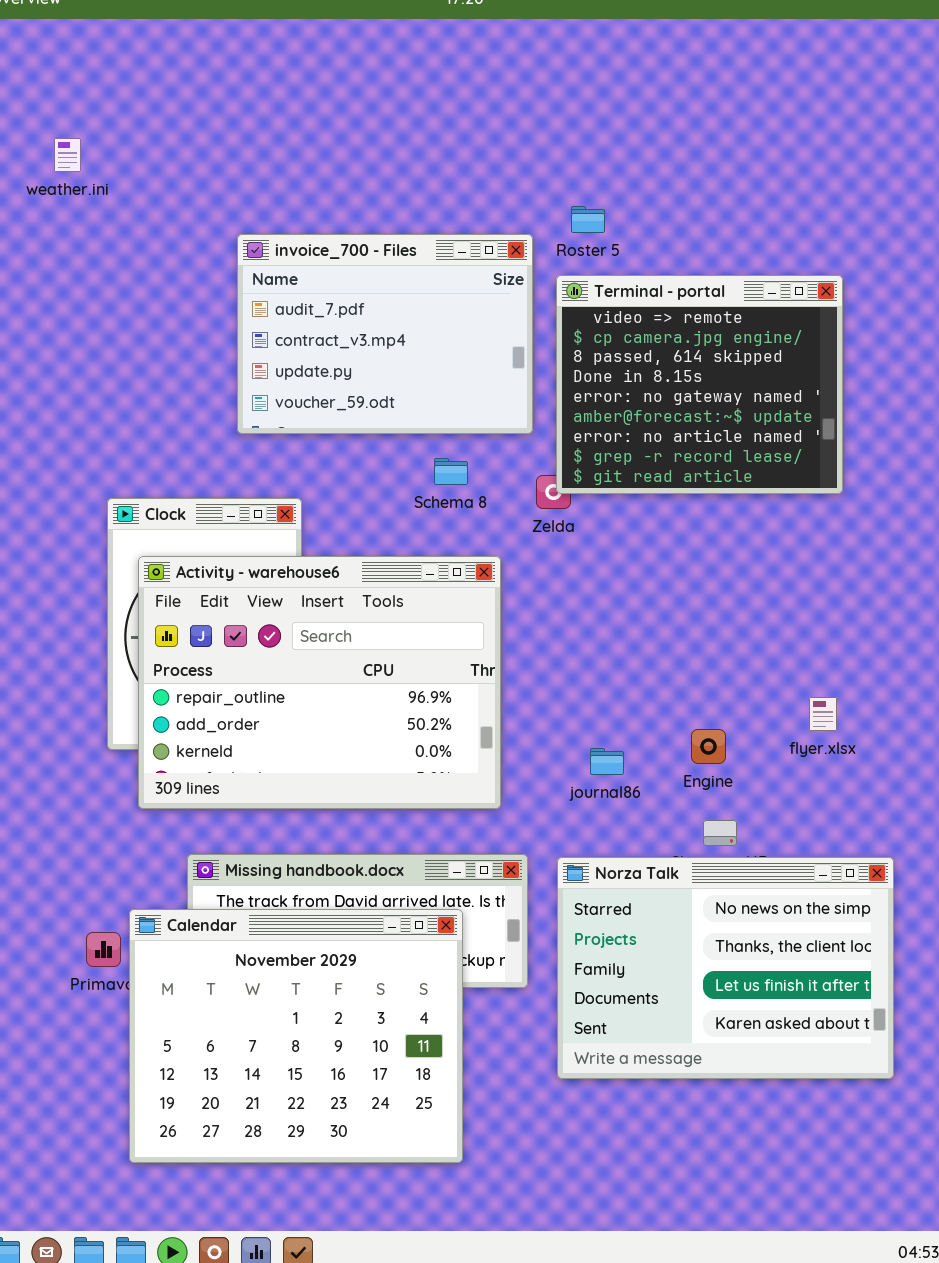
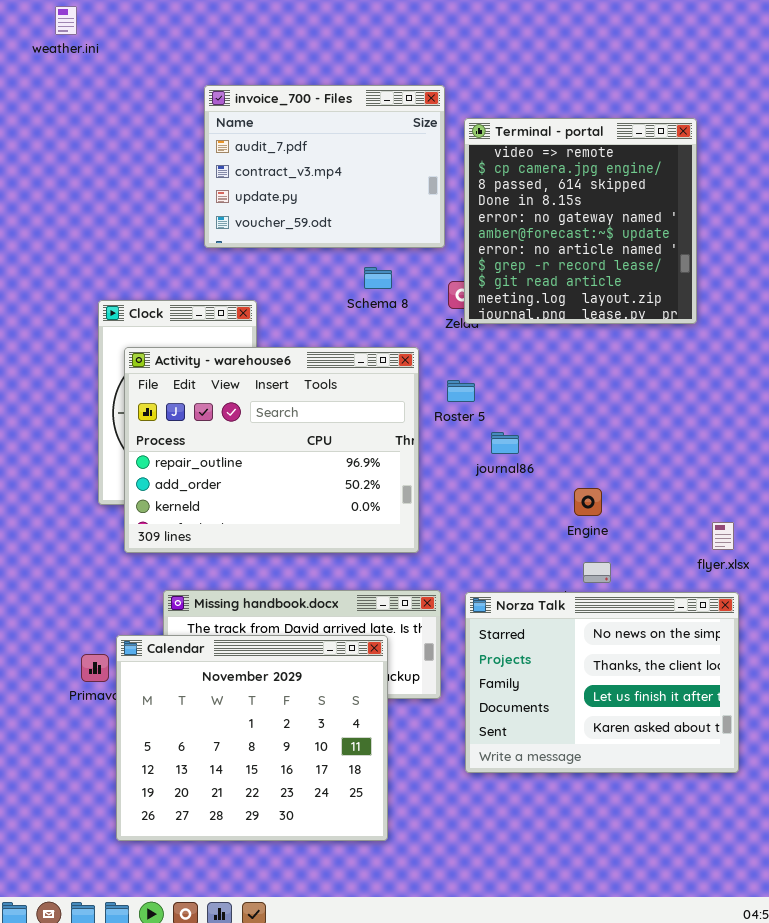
Roster 5: [571,206,605,233] -> [447,380,475,402], moved
Terminal - portal: [556,275,843,494] -> [464,118,697,324], resized
flyer.xlsx: [809,697,837,731] -> [712,522,734,550], moved
journal86: [590,748,624,775] -> [491,432,519,454], moved

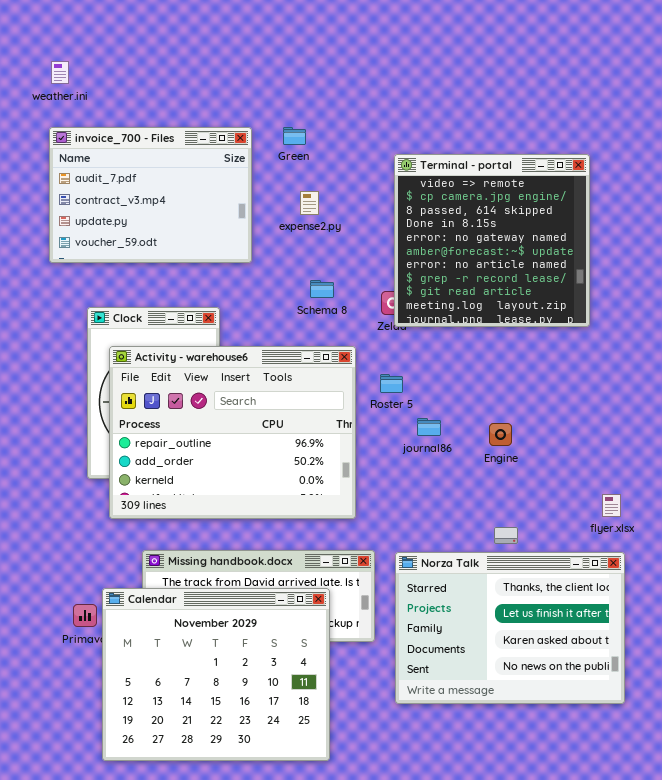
invoice_700 - Files: [204,85,445,248] -> [49,127,252,263], moved
Engine: [574,488,602,516] -> [489,423,512,446], moved
Norza Talk: [465,592,739,773] -> [395,552,625,704], scrolled down 1 row

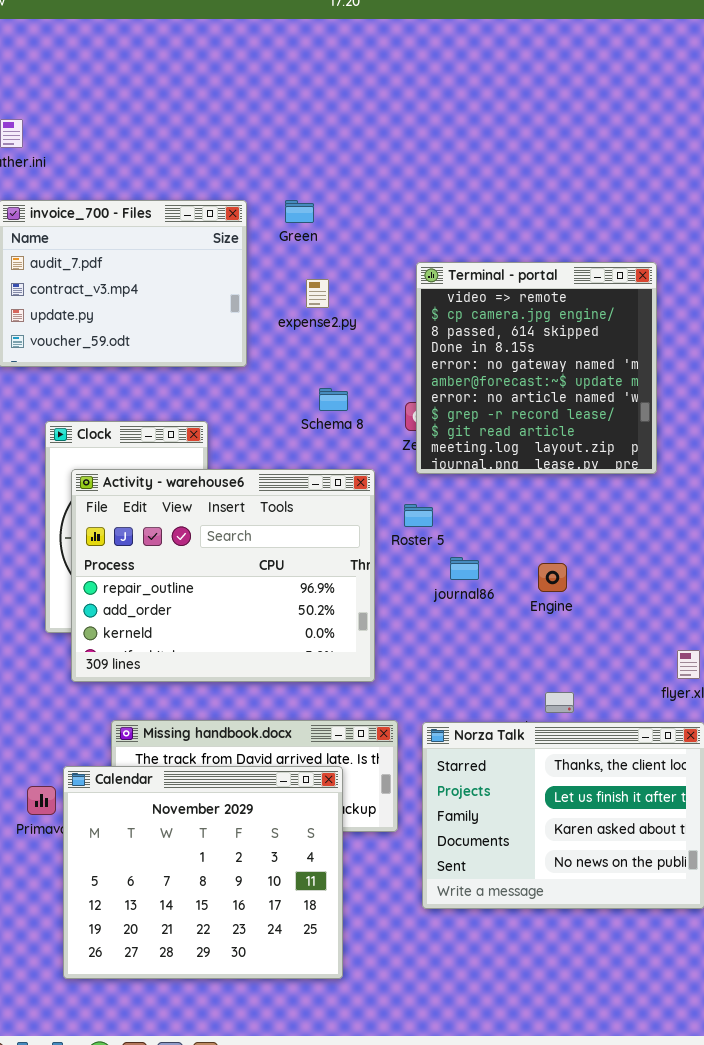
Terminal - portal: [394,154,590,327] -> [416,262,657,474], moved

